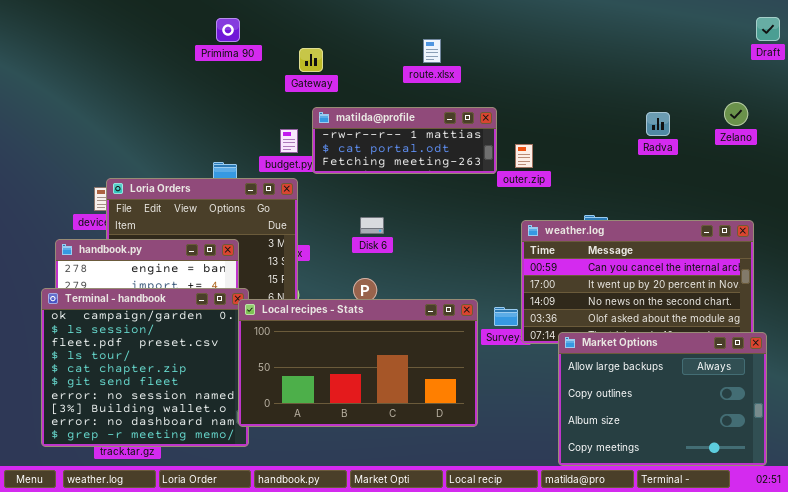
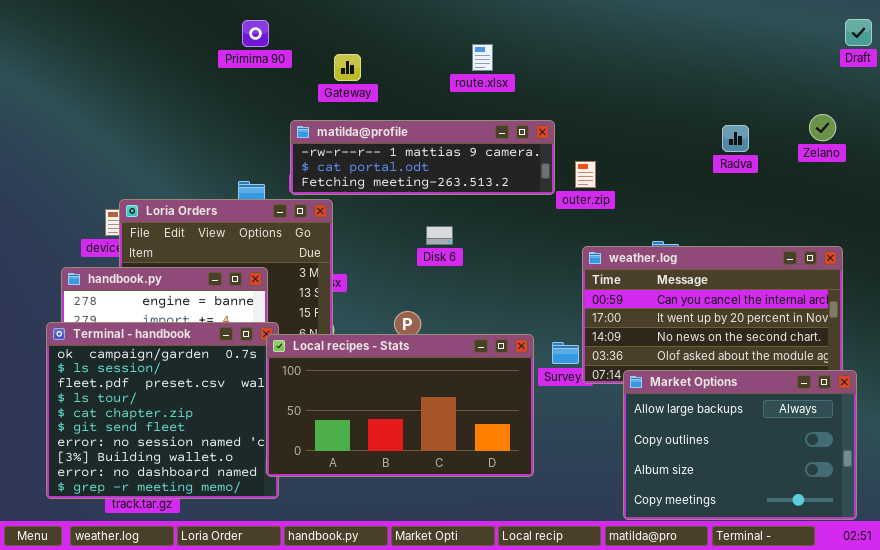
matilda@profile: [312,107,497,174] -> [290,120,555,195], resized
Disk 6: [360,217,384,234] -> [426,226,453,245], moved

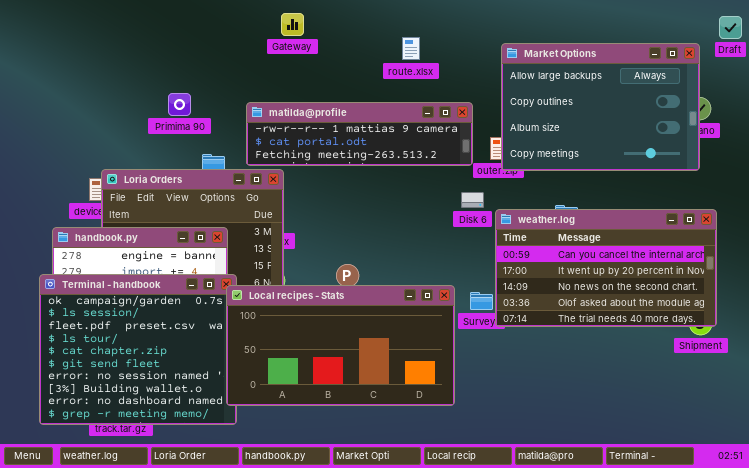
Primima 90: [242,20,269,47] -> [168,93,191,116], moved
Gateway: [334,54,361,81] -> [281,13,304,36], moved
Disk 6: [426,226,453,245] -> [461,192,484,208], moved
Market Options: [623,370,857,520] -> [501,43,700,171], moved

